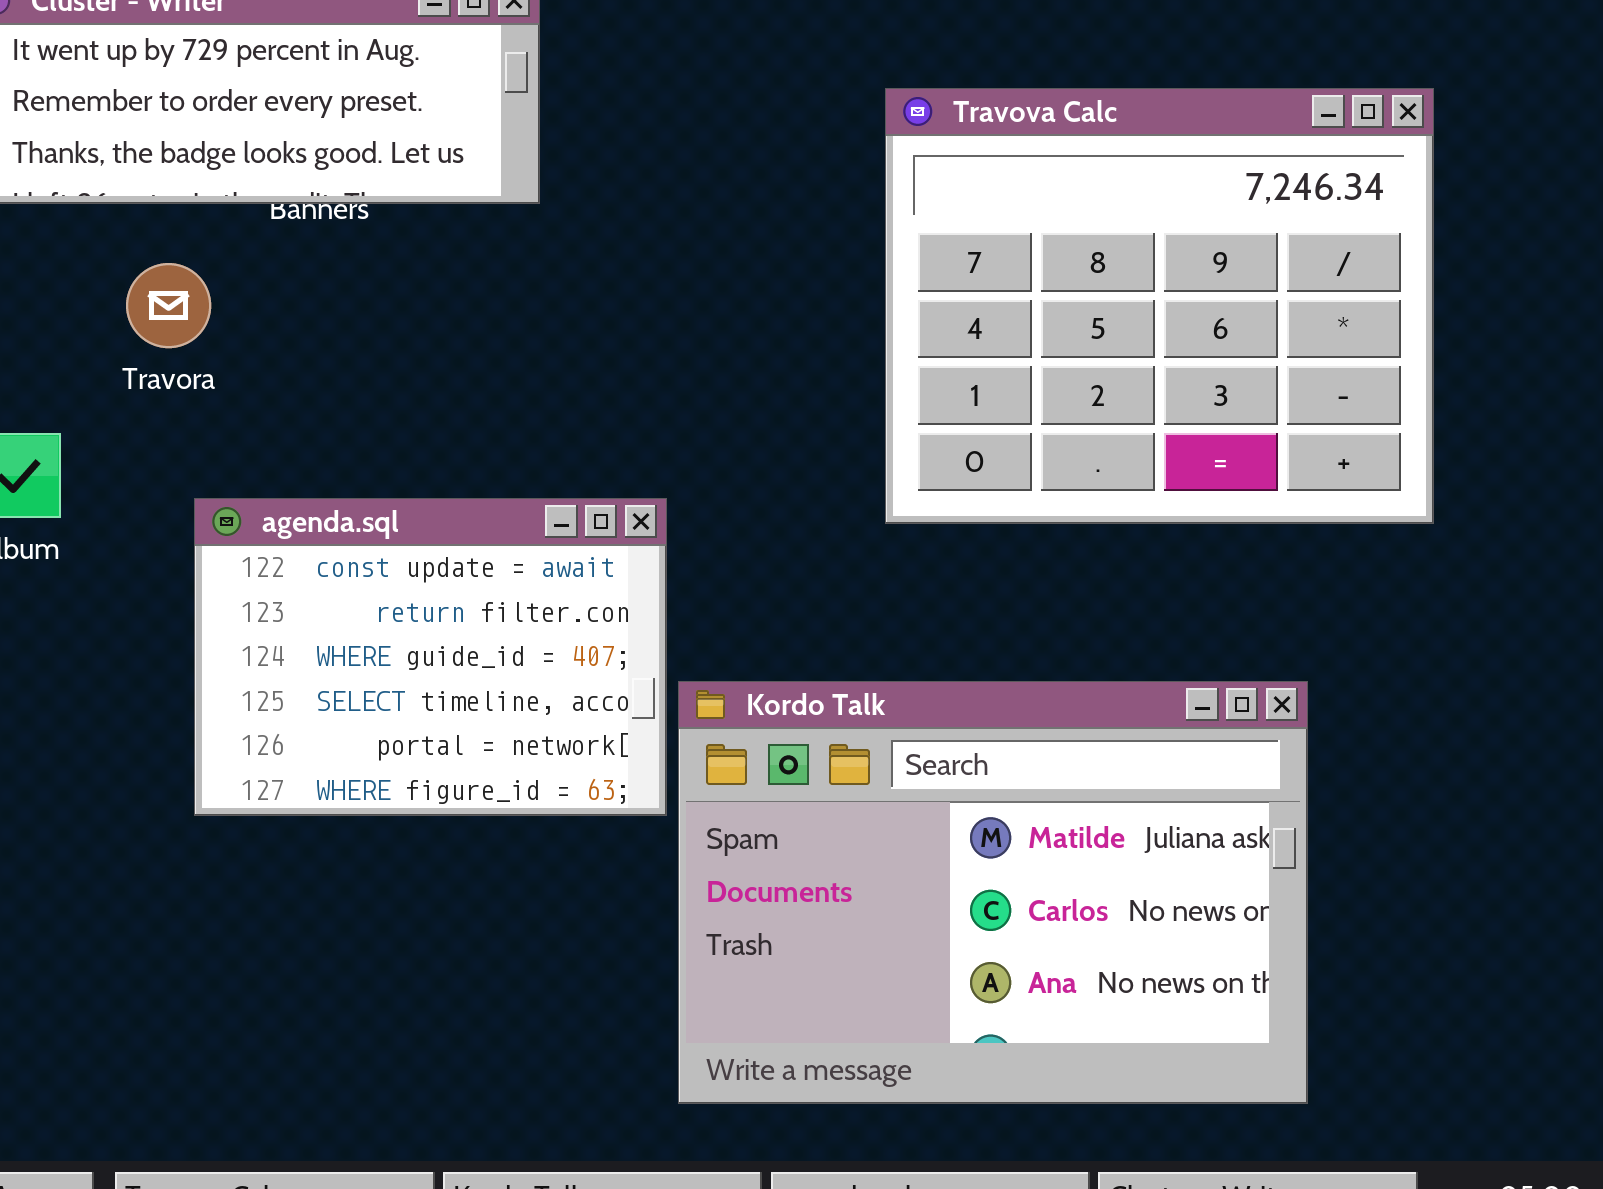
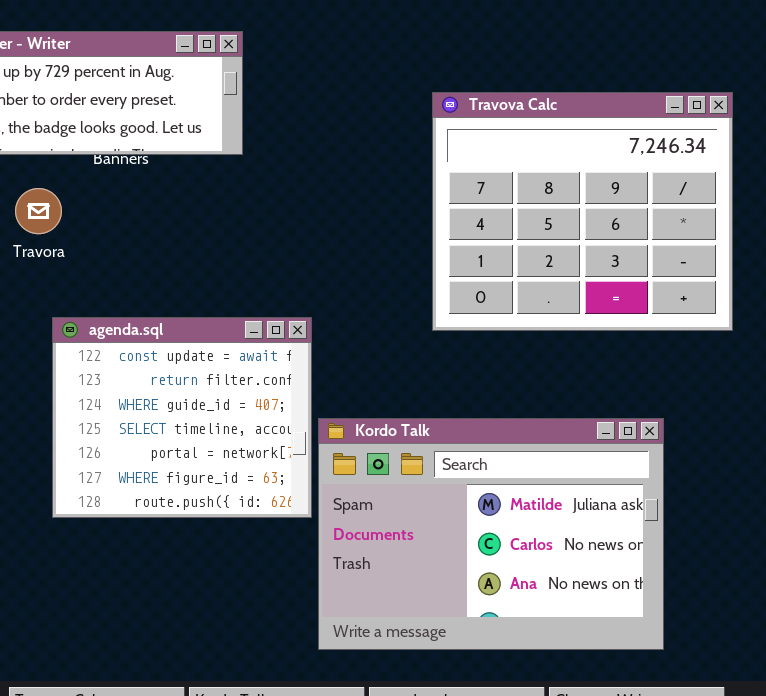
agenda.sql: [194,498,667,816] -> [52,317,312,518], resized

